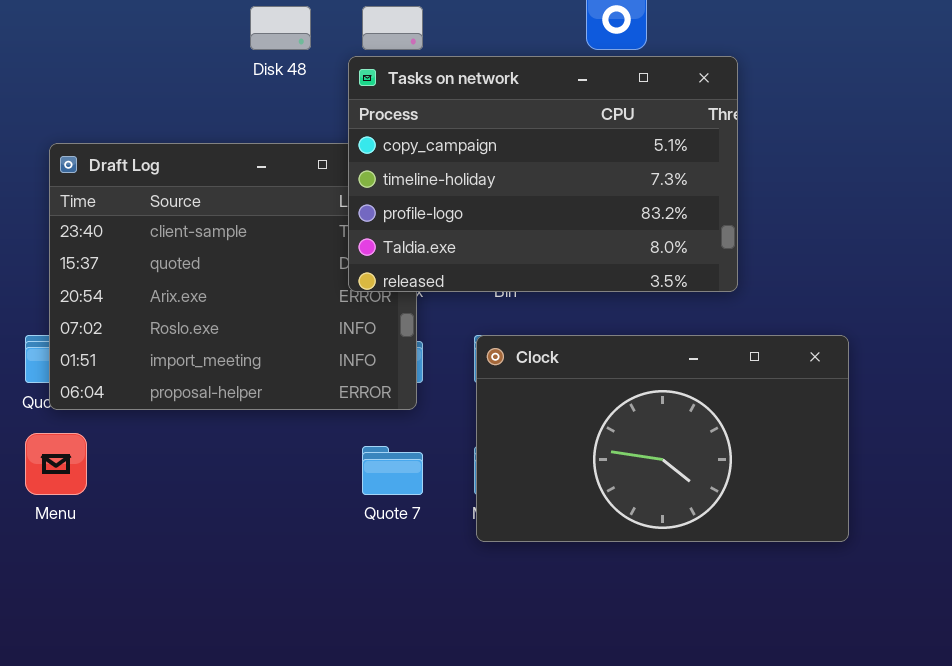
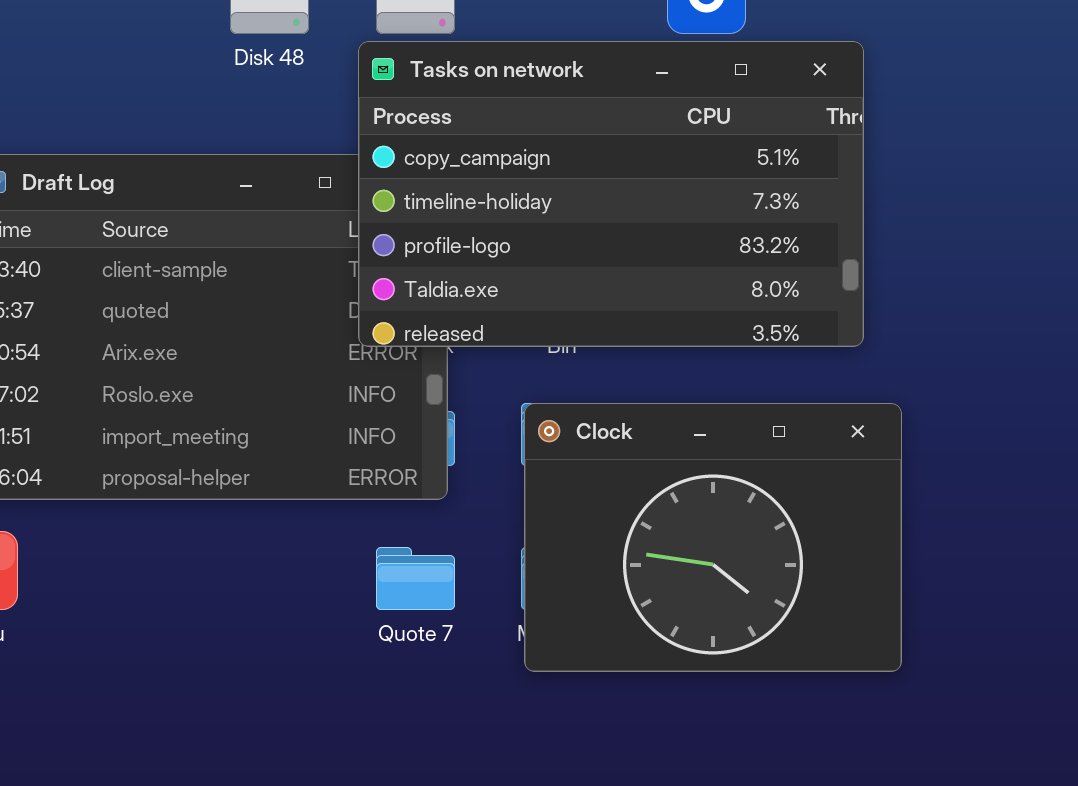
Clock: [476,335,849,542] -> [524,403,902,672], resized

